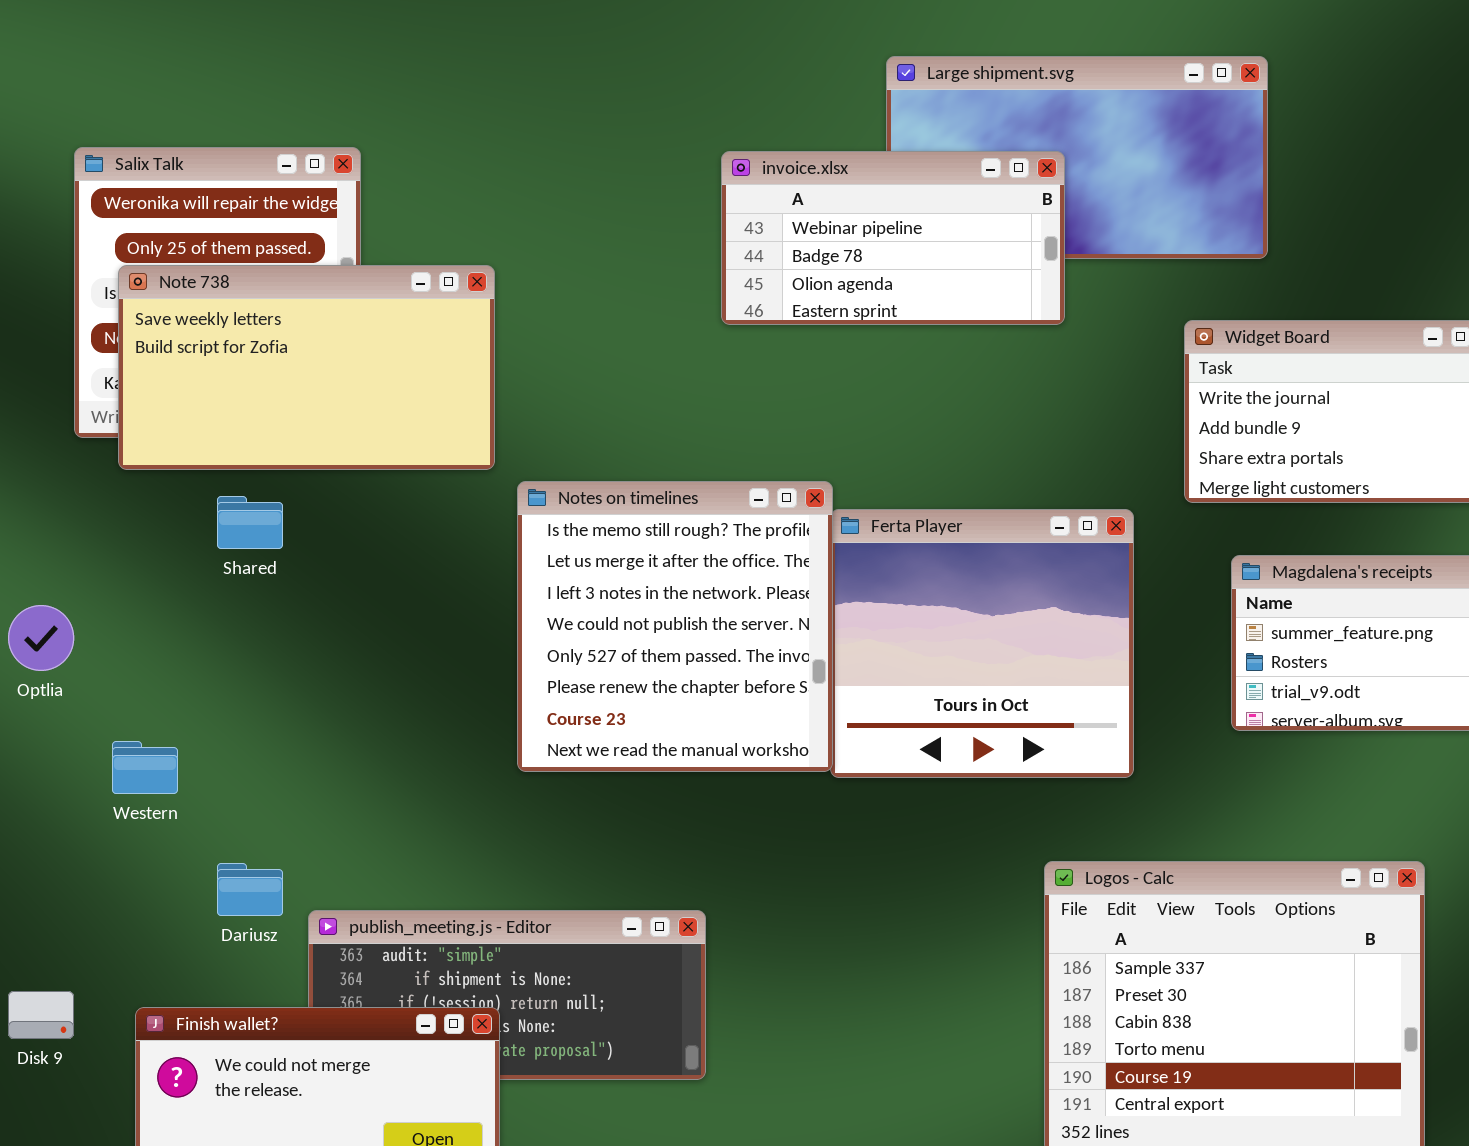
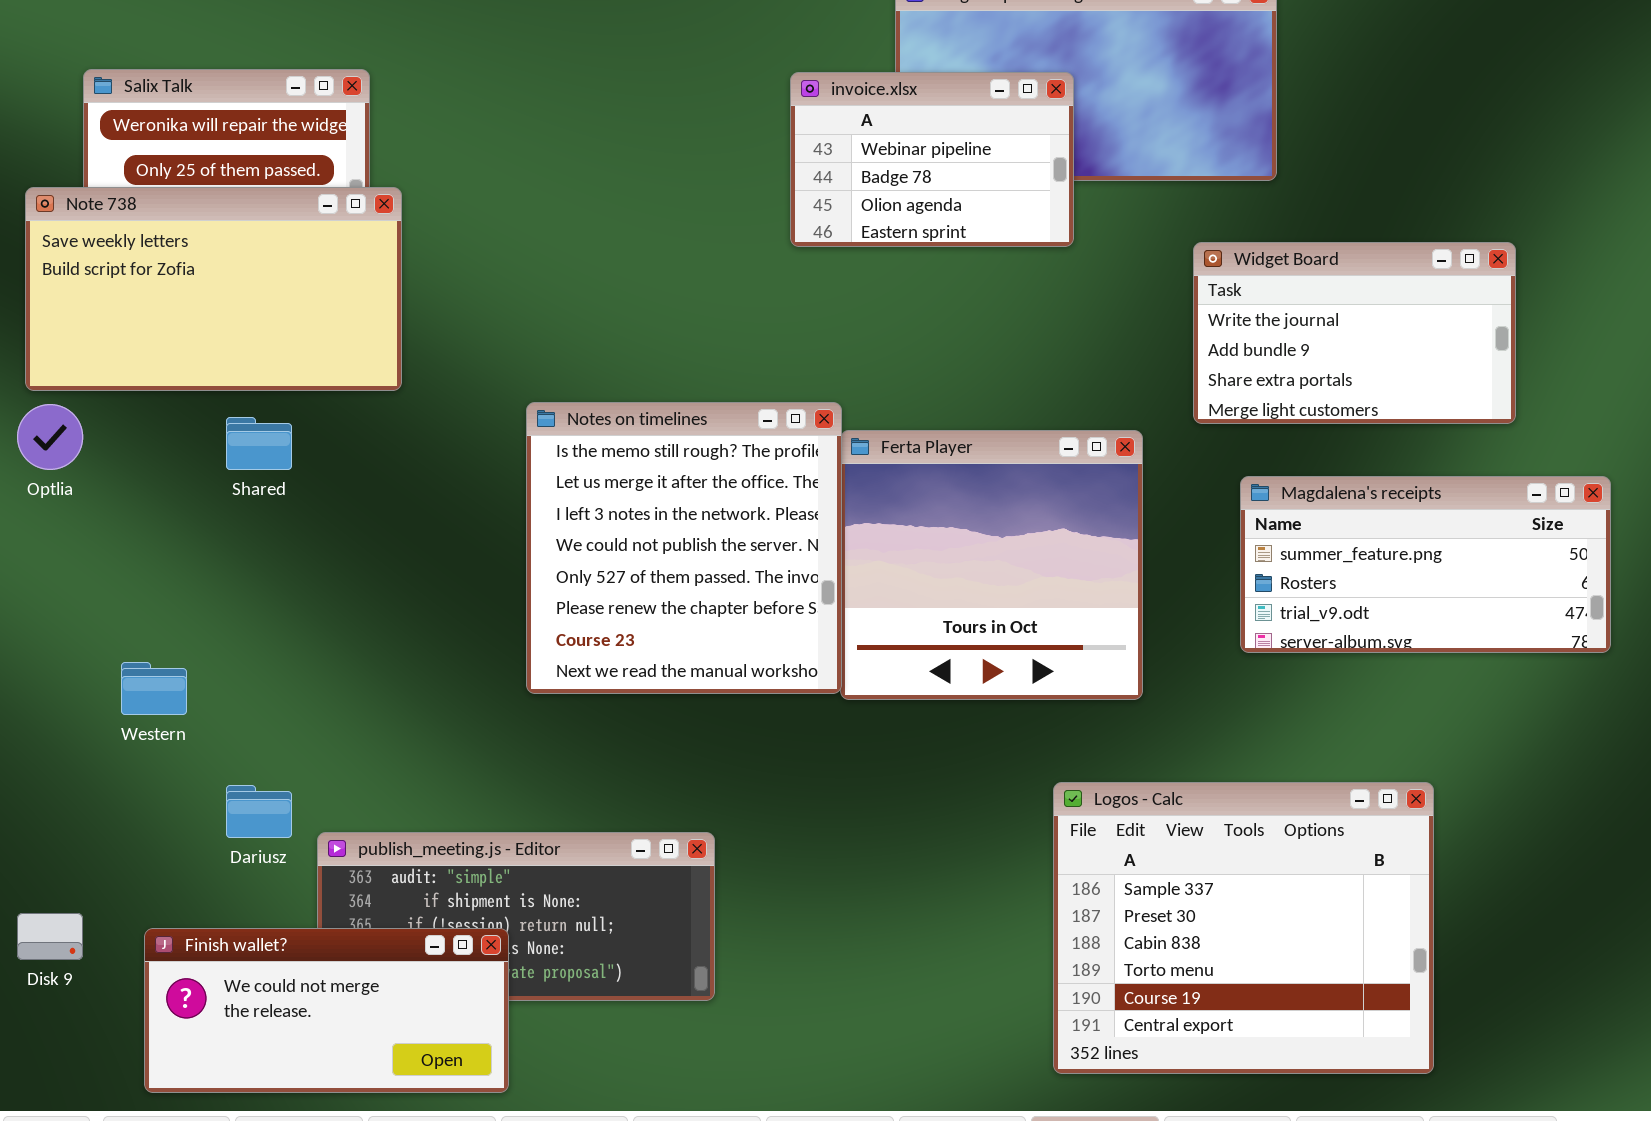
invoice.xlsx: [721,151,1065,325] -> [790,72,1074,247], resized
Note 738: [118,265,495,470] -> [25,187,402,391], moved
Optlia: [8,605,74,671] -> [17,404,83,470], moved

